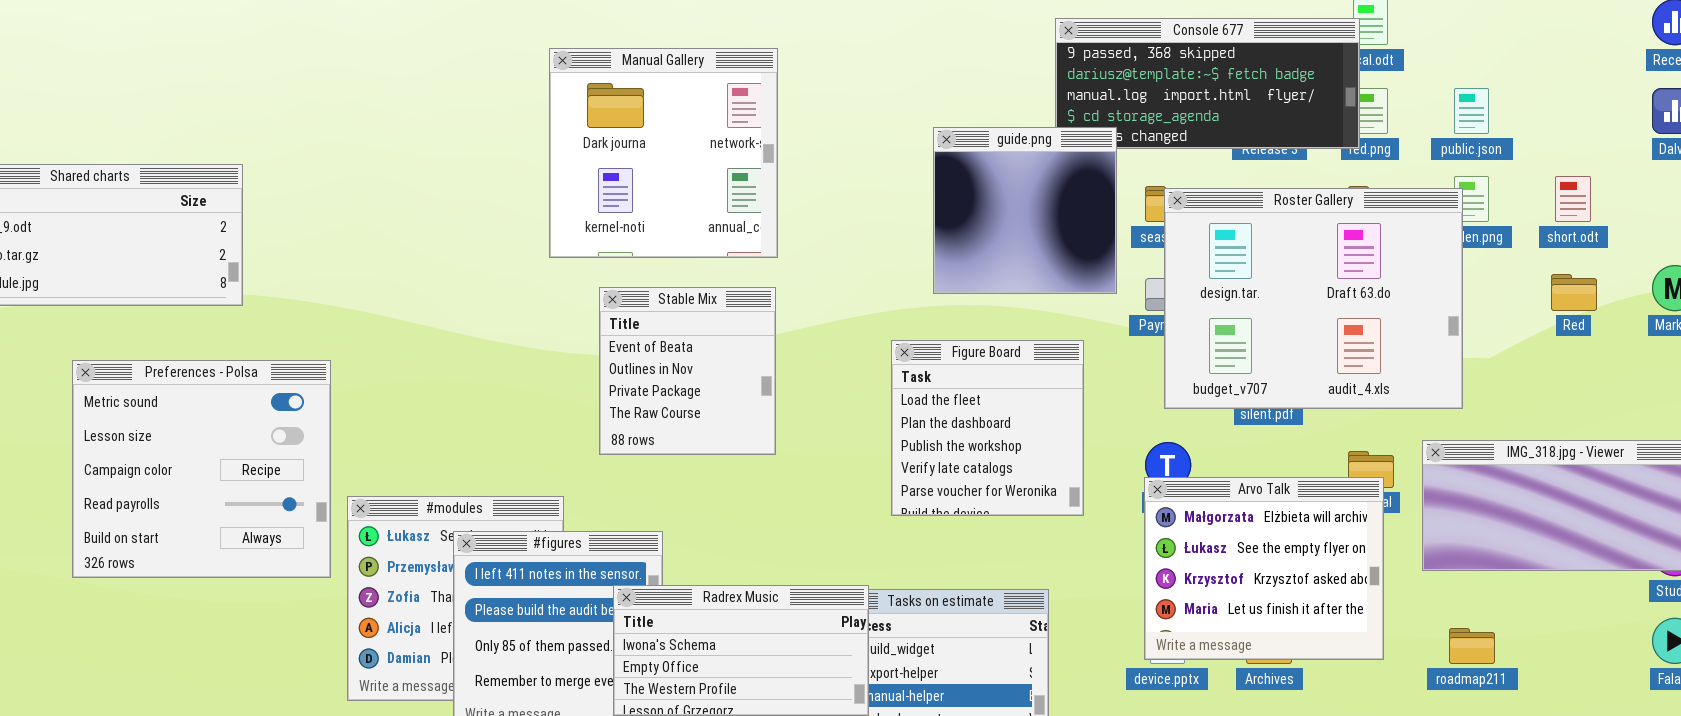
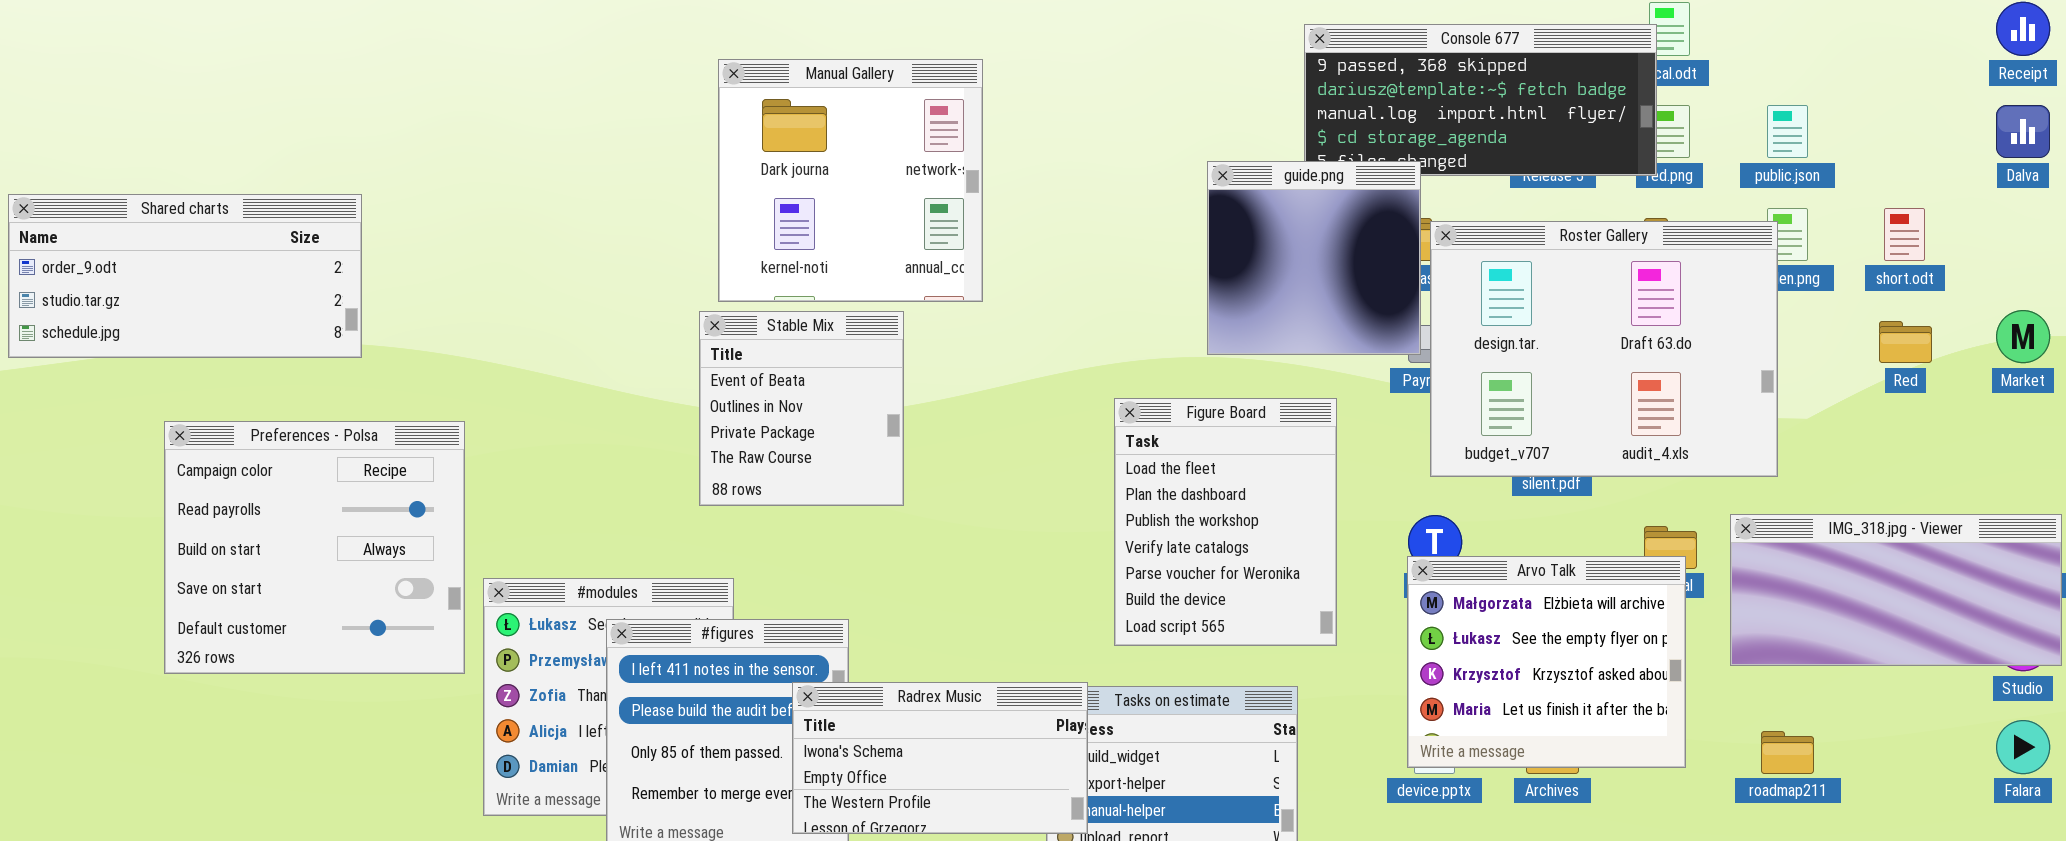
guide.png: [933,127,1117,294] -> [1207,161,1421,355], moved
Stable Mix: [599,287,776,455] -> [699,311,904,506], moved
Figure Board: [891,340,1084,516] -> [1114,398,1337,646], resized
Preferences - Polsa: [72,360,331,578] -> [164,421,465,674], scrolled down 2 rows

